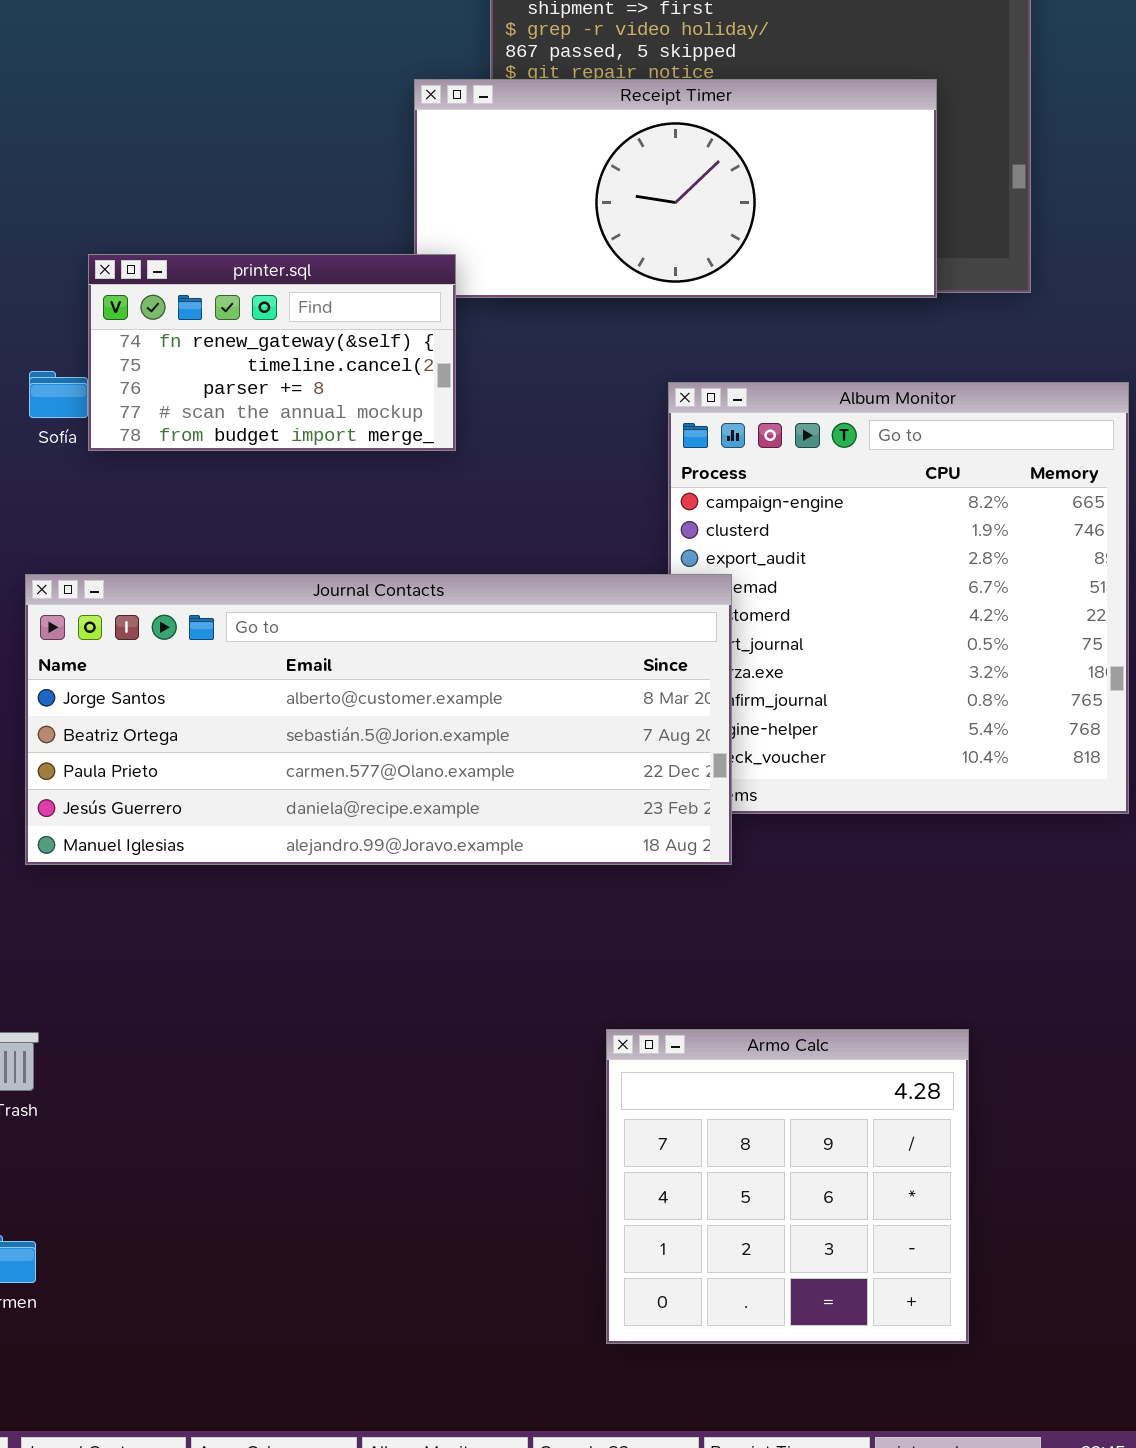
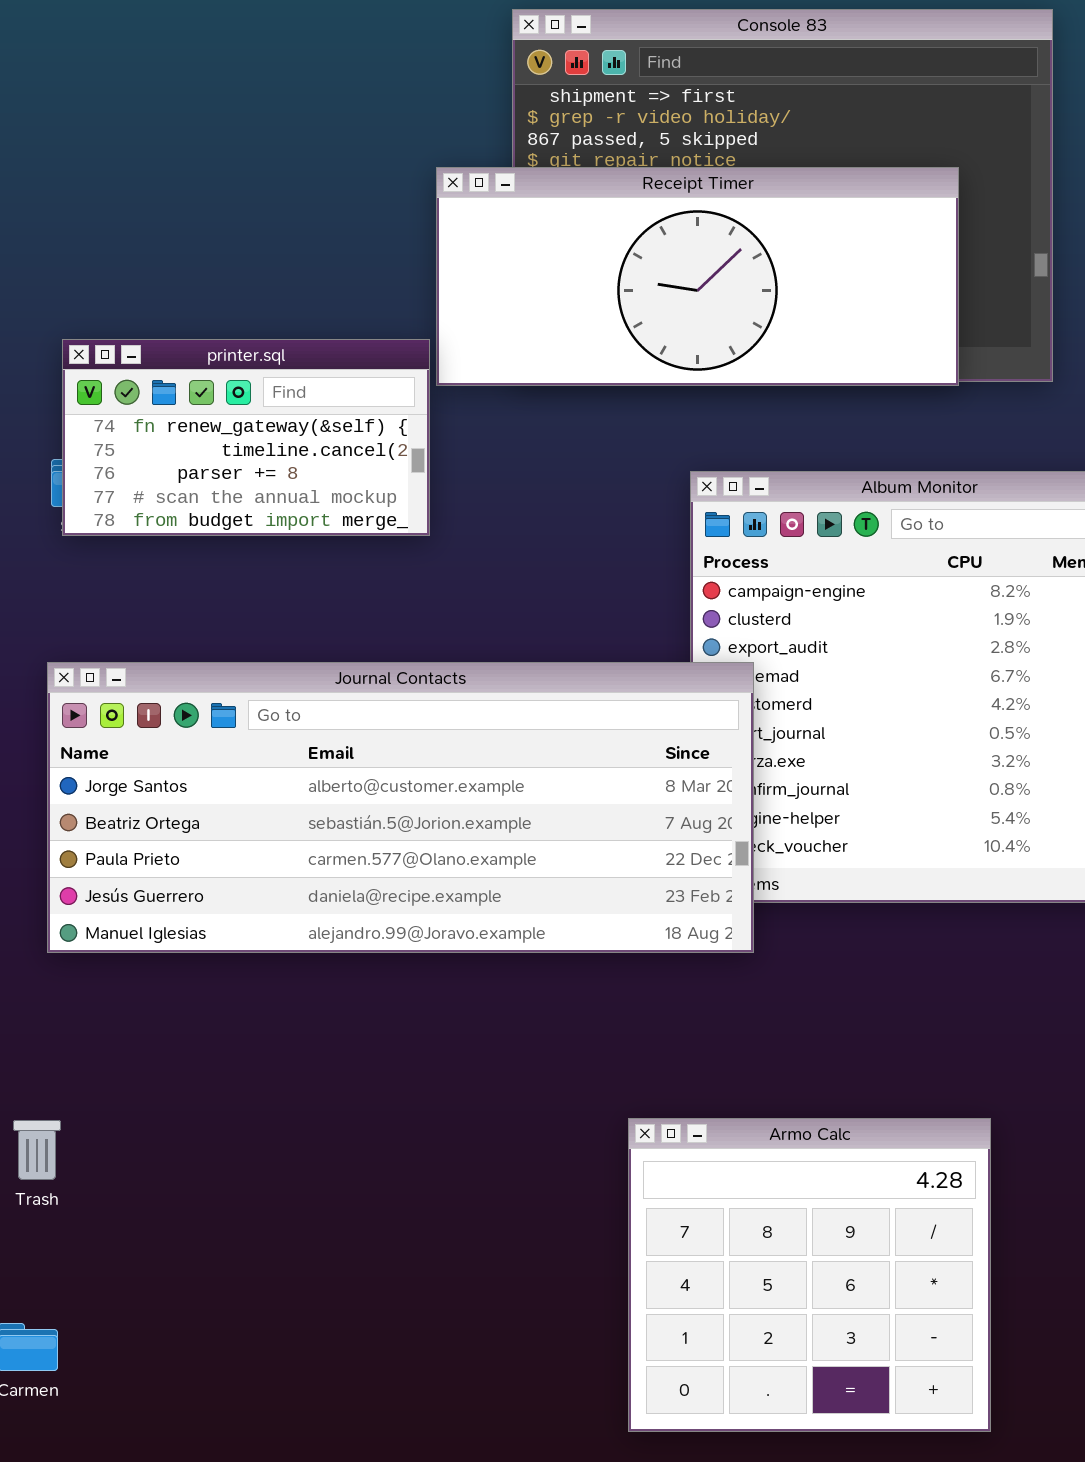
printer.sql: [88,254,456,451] -> [62,339,430,536], moved

